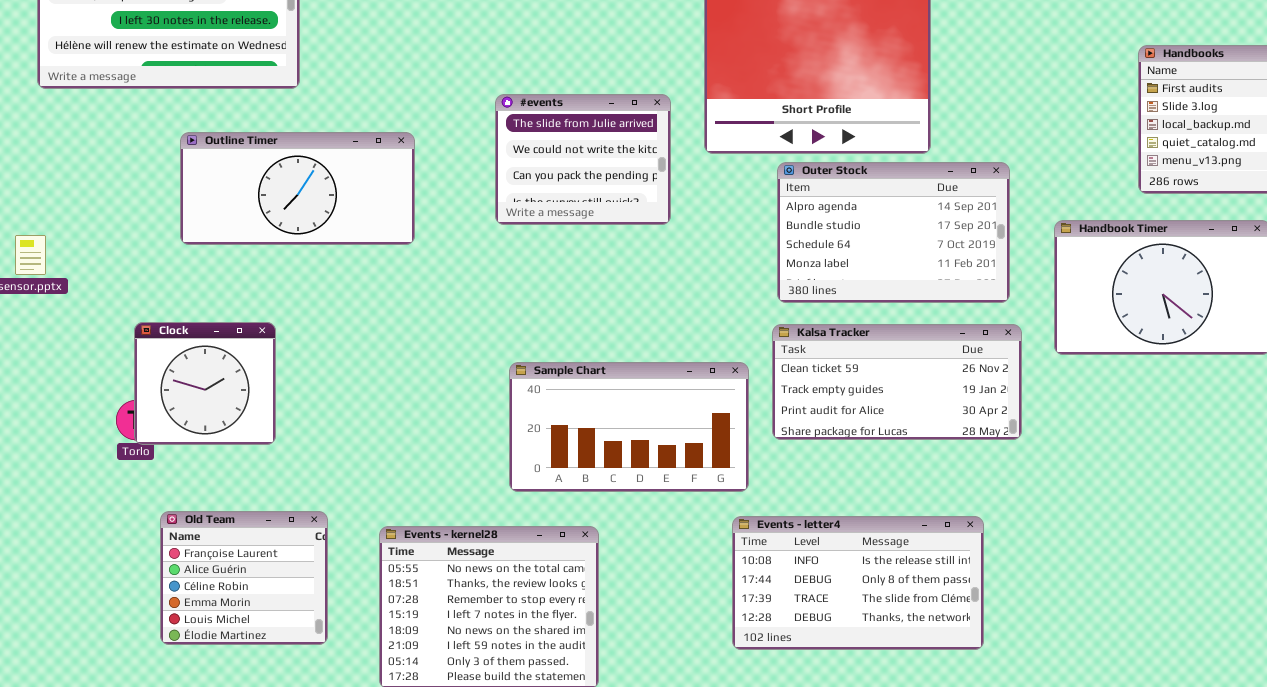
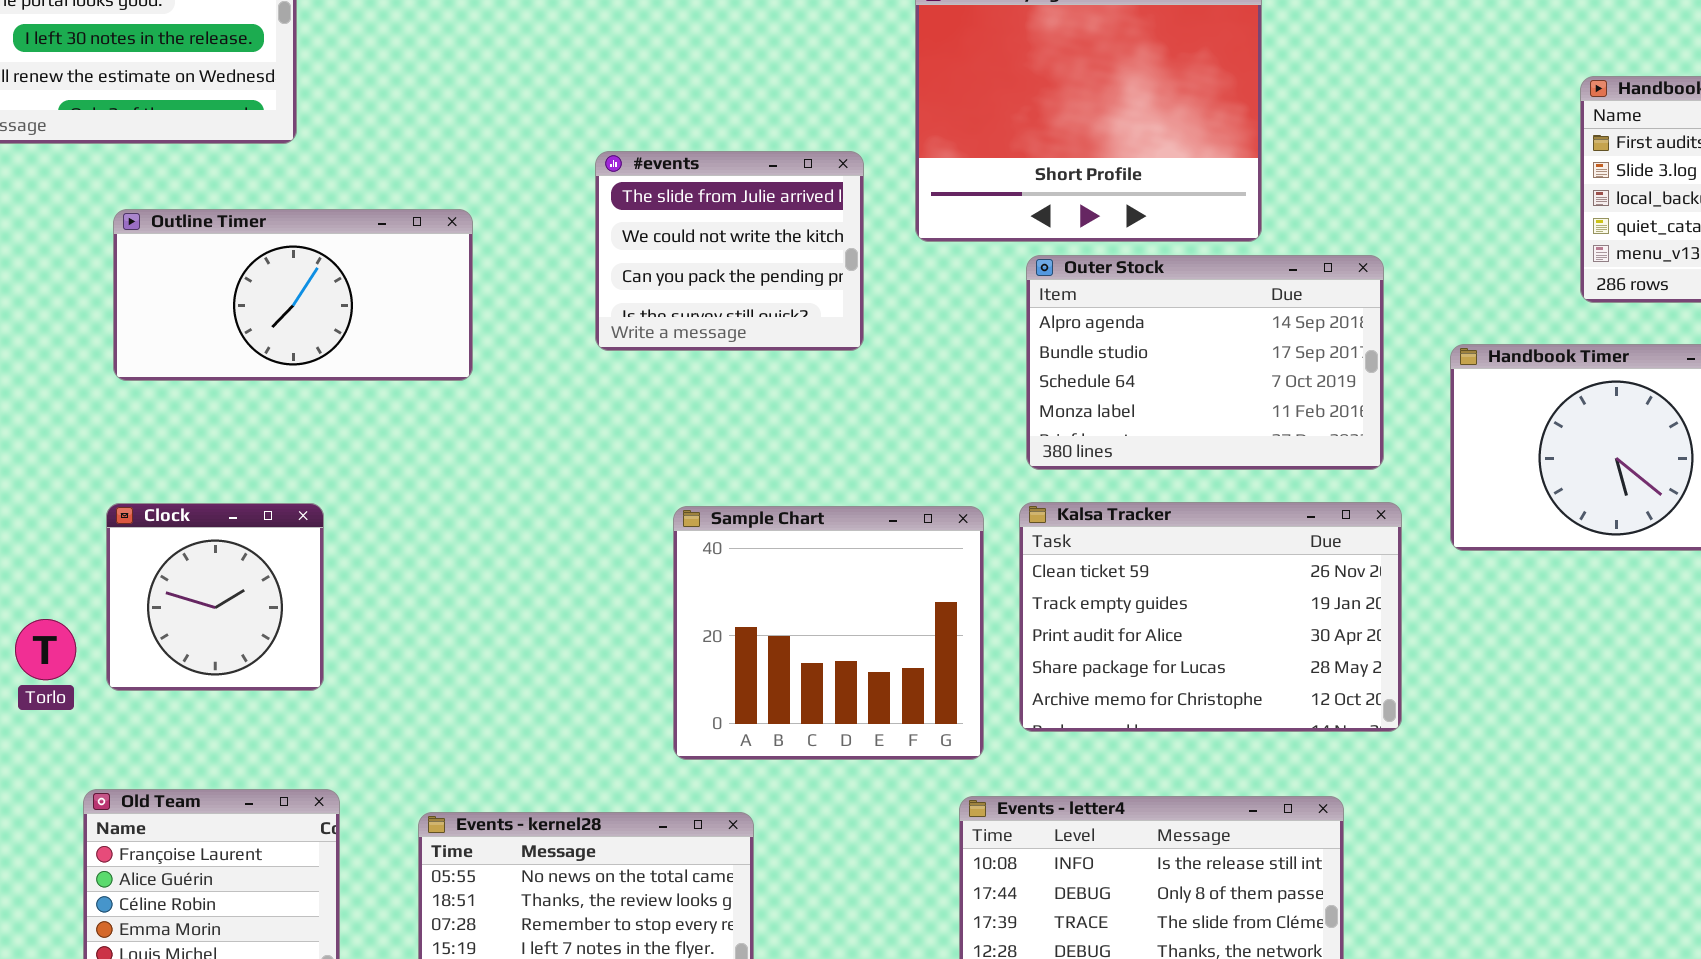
Clock: [134,322,276,445] -> [106,503,324,691], moved
Kalsa Tracker: [772,324,1022,440] -> [1019,502,1402,732], resized
Sample Chart: [509,362,749,492] -> [673,506,984,760], resized

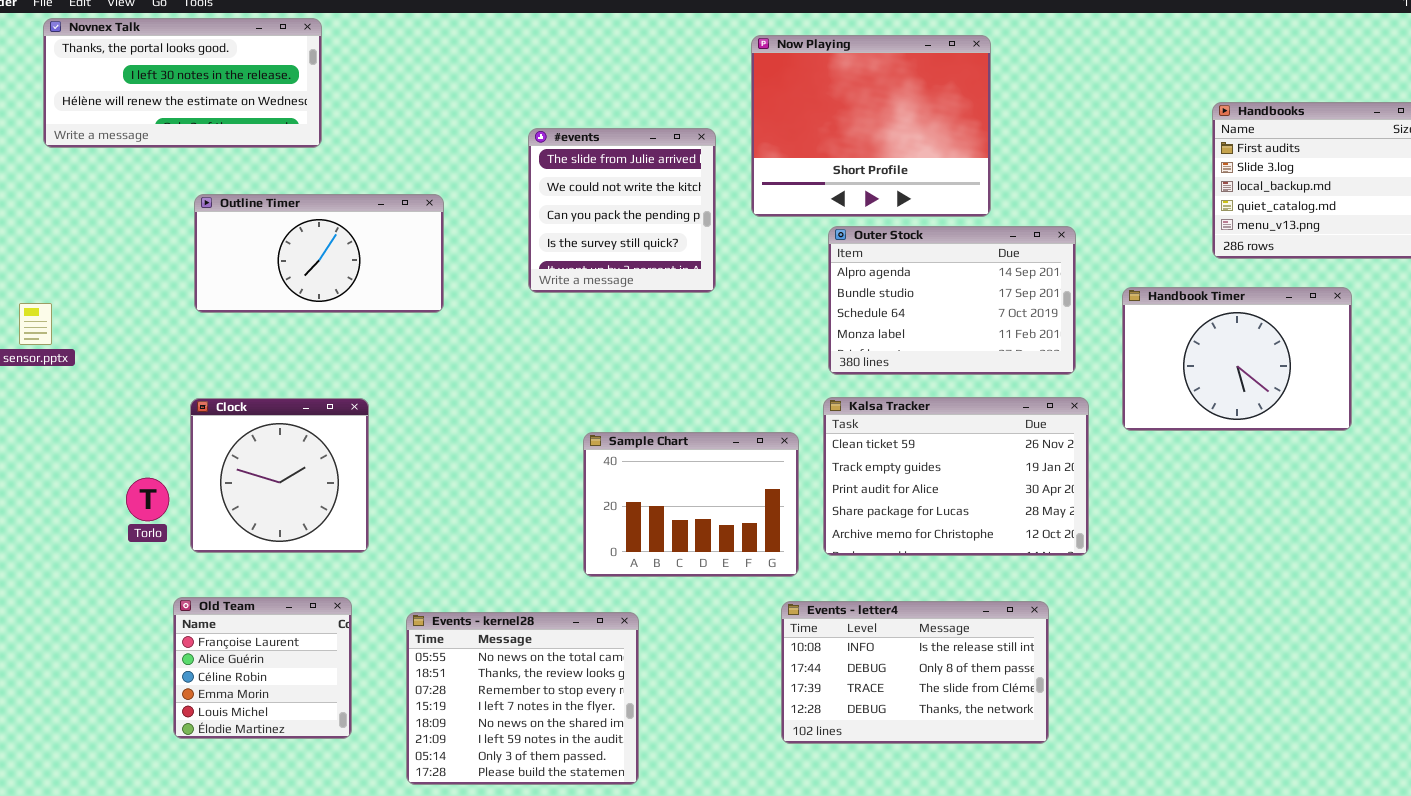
#events: [595,151,864,351] -> [528,128,716,293], resized
Clock: [106,503,324,691] -> [190,398,369,553], resized
Sample Chart: [673,506,984,760] -> [583,432,799,577], resized

